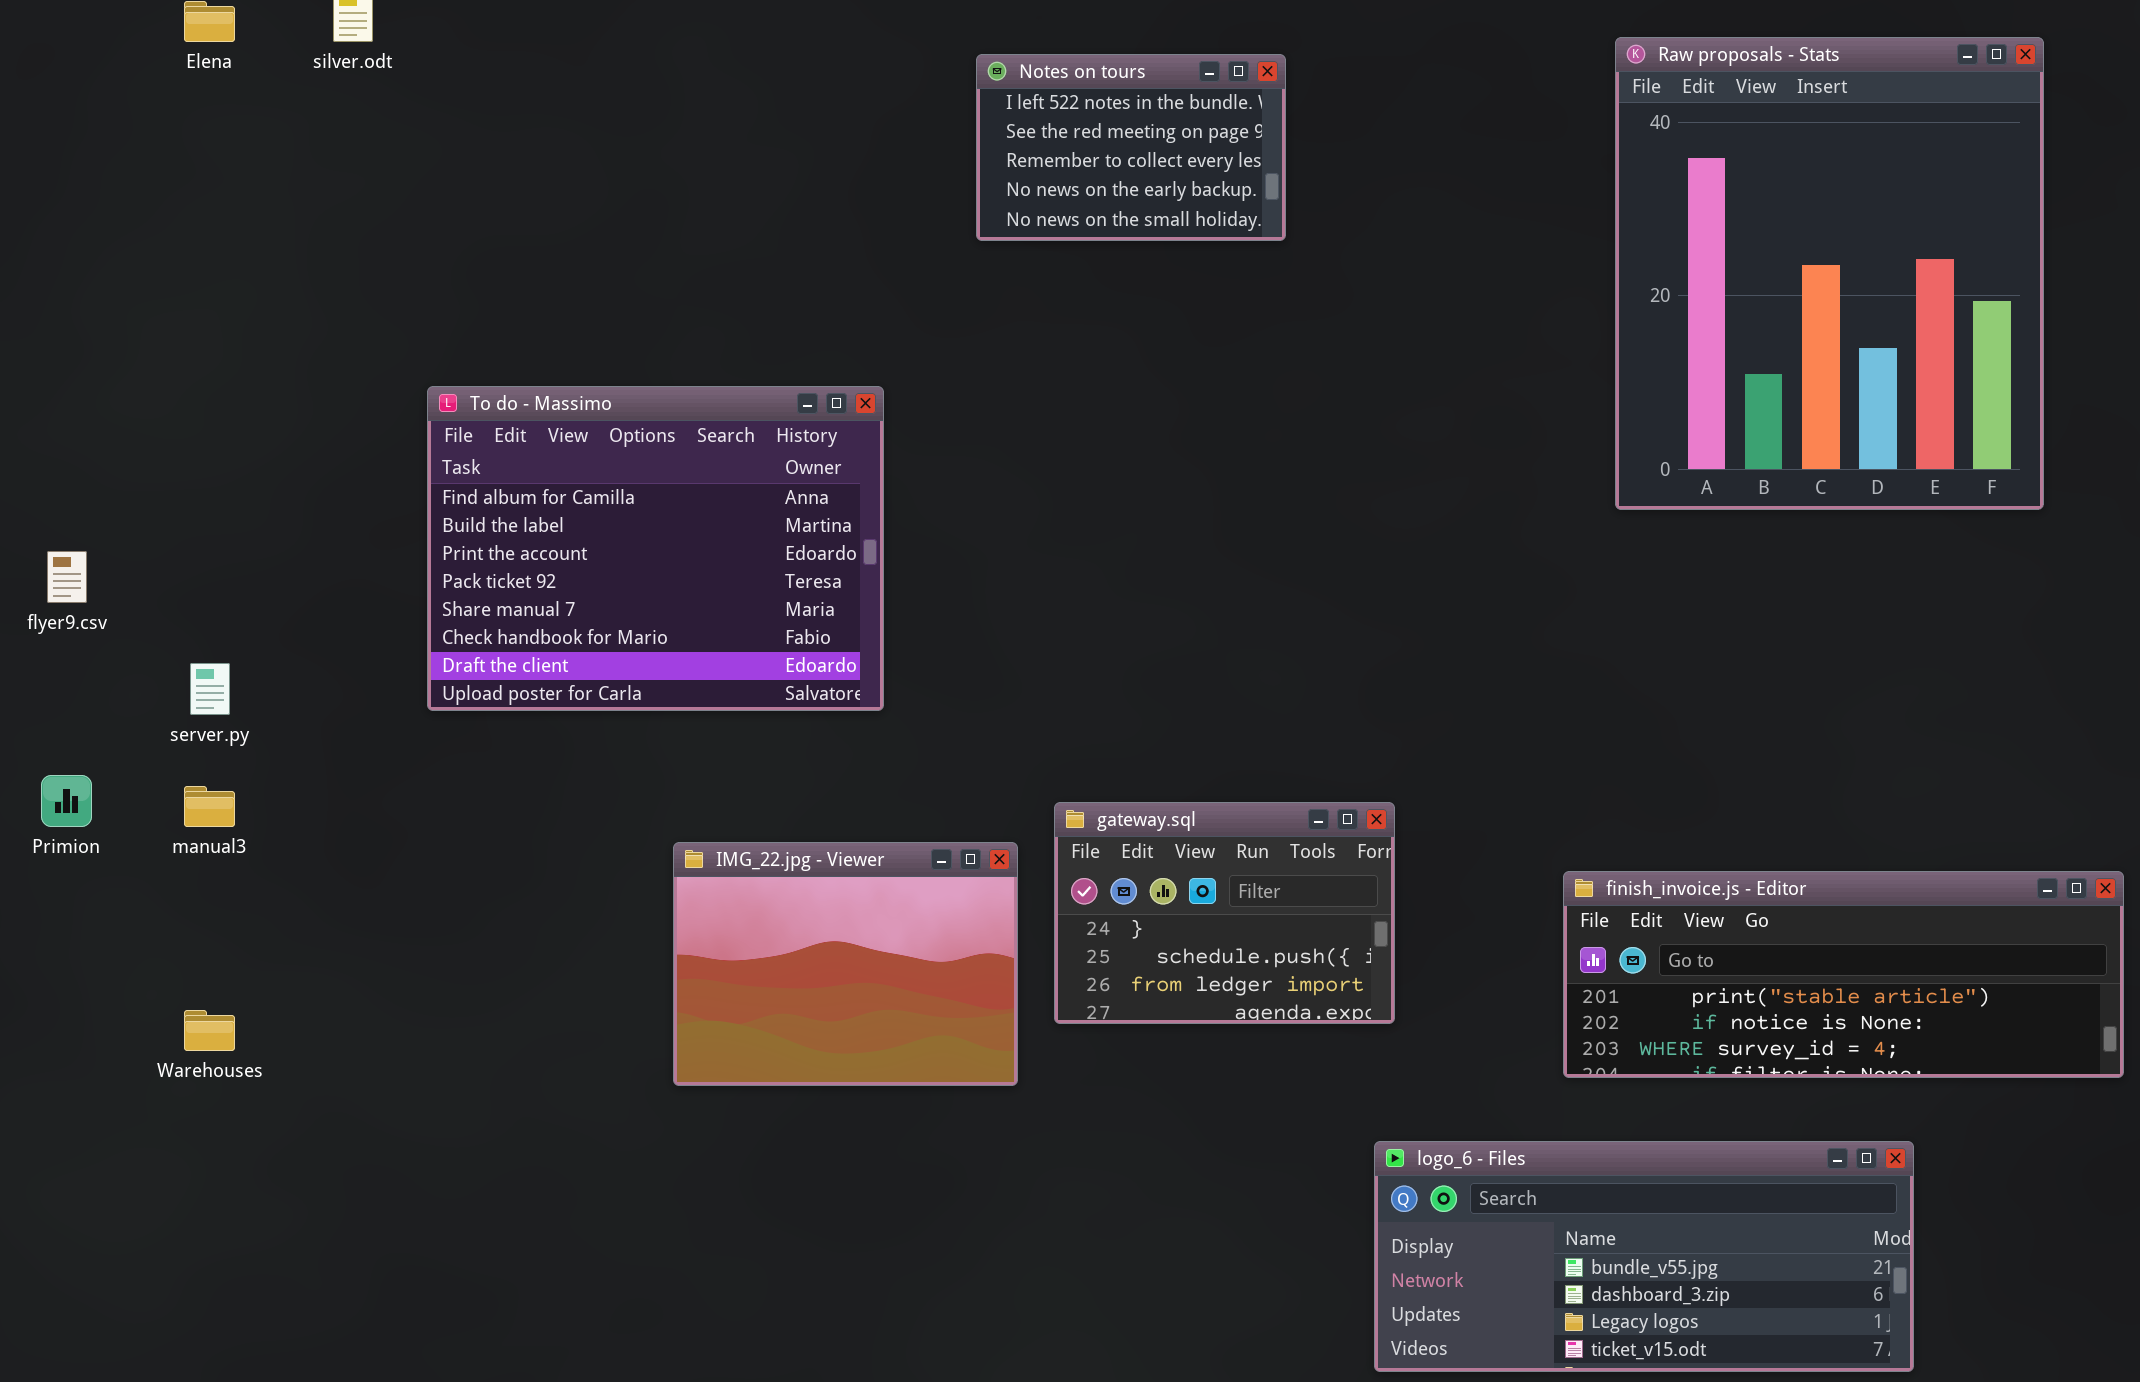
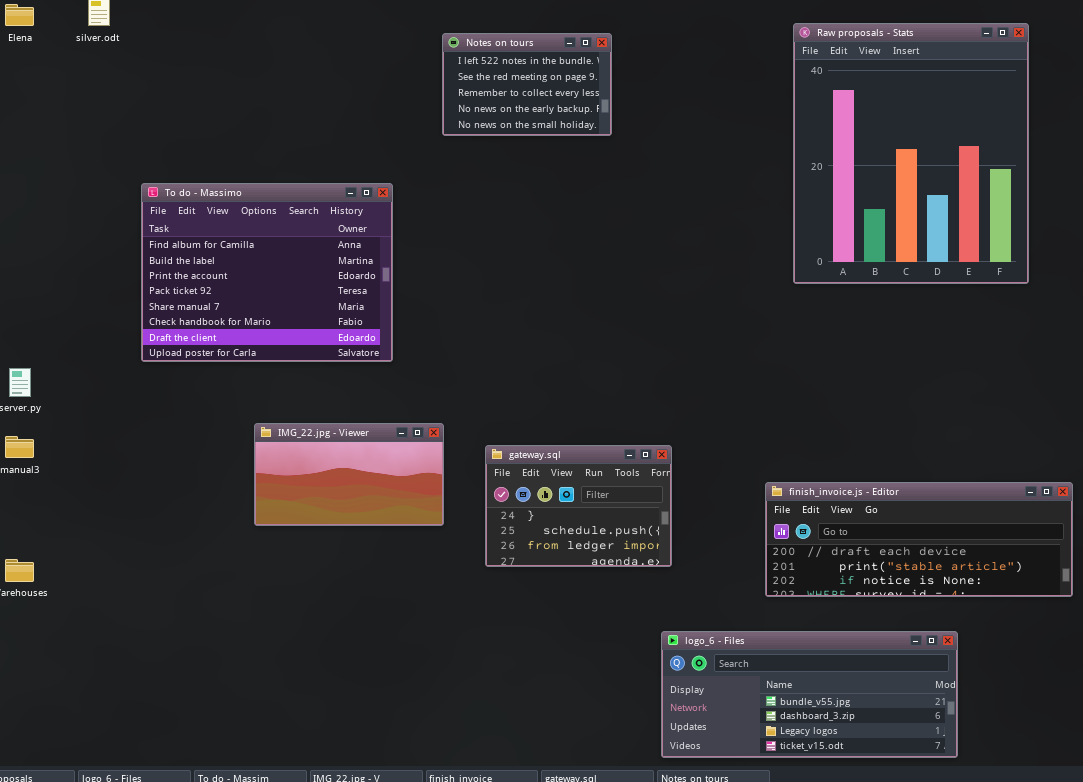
To do - Massimo: [427,386,884,711] -> [141,183,393,362], moved
IMG_22.jpg - Viewer: [673,842,1018,1086] -> [254,423,444,526], moved, resized
finish_invoice.js - Editor: [1563,871,2124,1078] -> [765,482,1073,597], scrolled up 1 row

